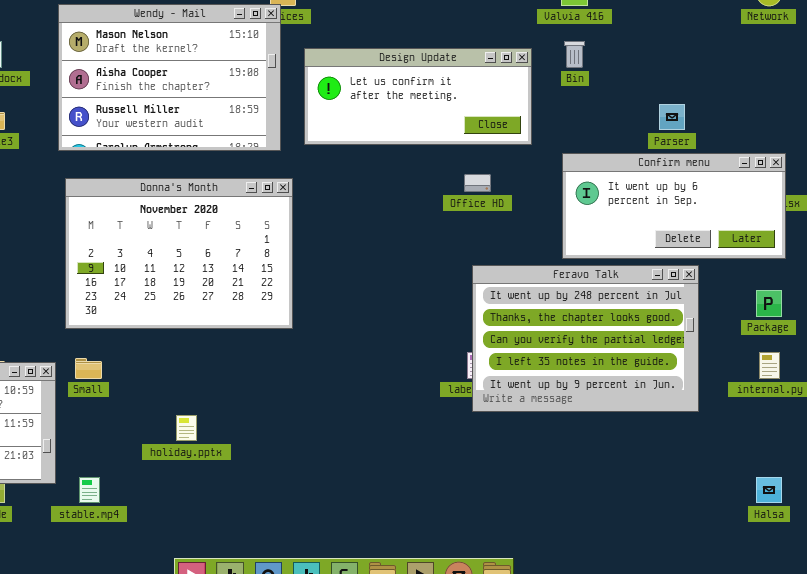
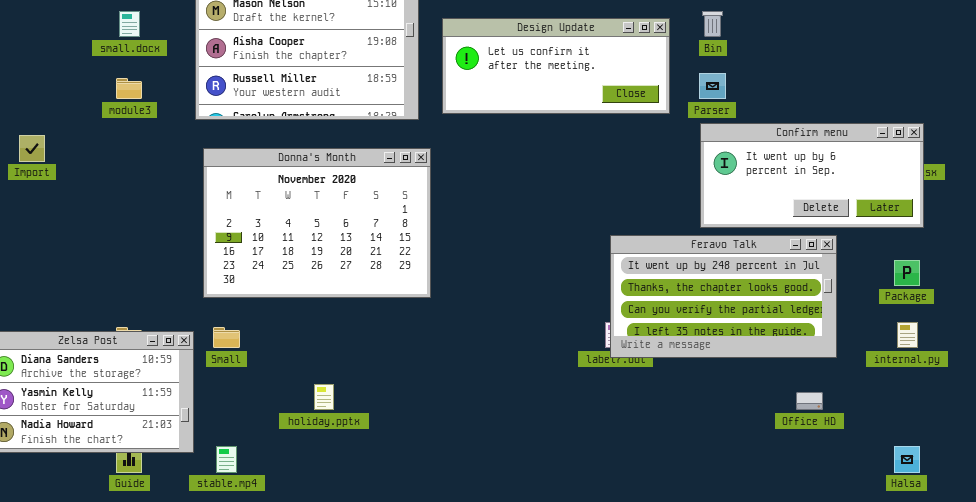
Parser: [659,104,685,130] -> [699,73,726,99], moved
Office HD: [464,174,491,192] -> [796,392,823,410], moved
Feravo Talk: [472,265,699,412] -> [610,235,837,358], resized

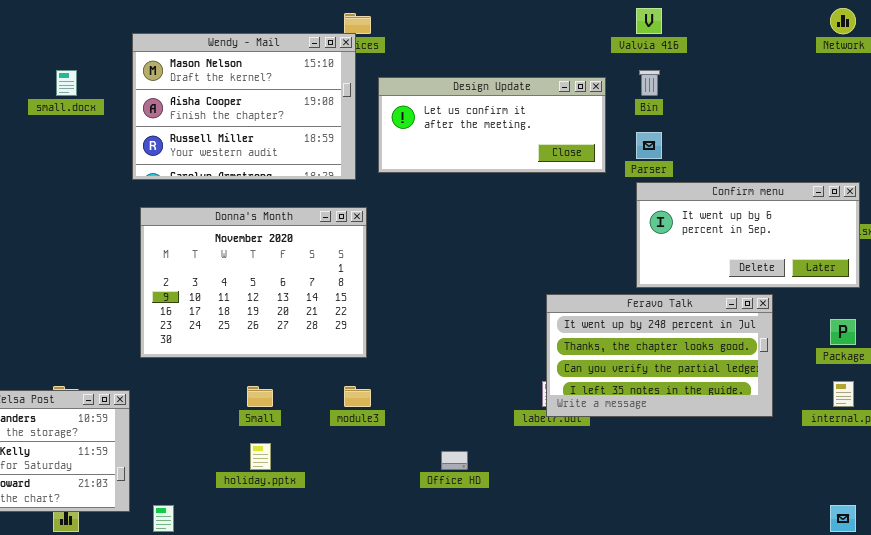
module3: [116,78,142,99] -> [344,386,371,407], moved
Small: [213,327,240,348] -> [247,386,273,407], moved
Office HD: [796,392,823,410] -> [441,451,468,470], moved

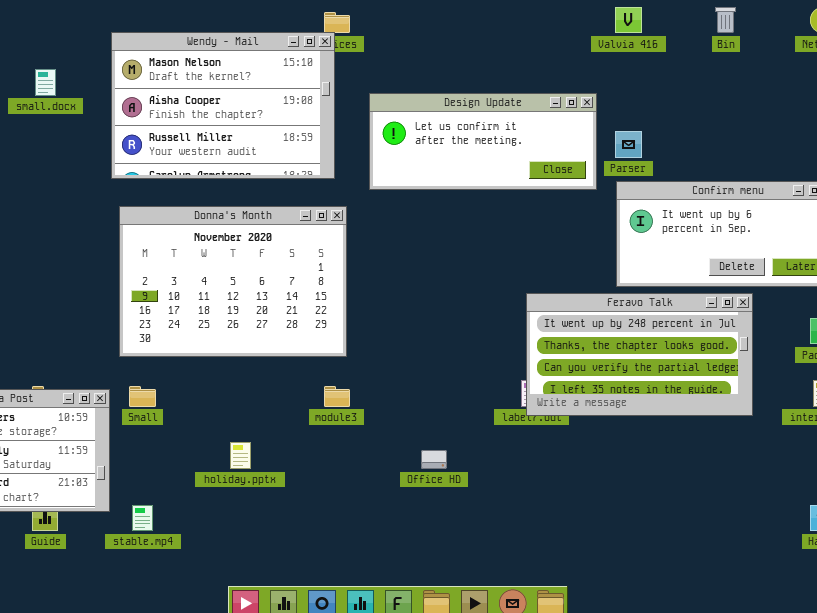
Bin: [639,70,660,96] -> [715,7,736,33], moved
Design Update: [378,77,606,173] -> [369,93,597,190], moved
Small: [247,386,273,407] -> [129,386,156,407], moved

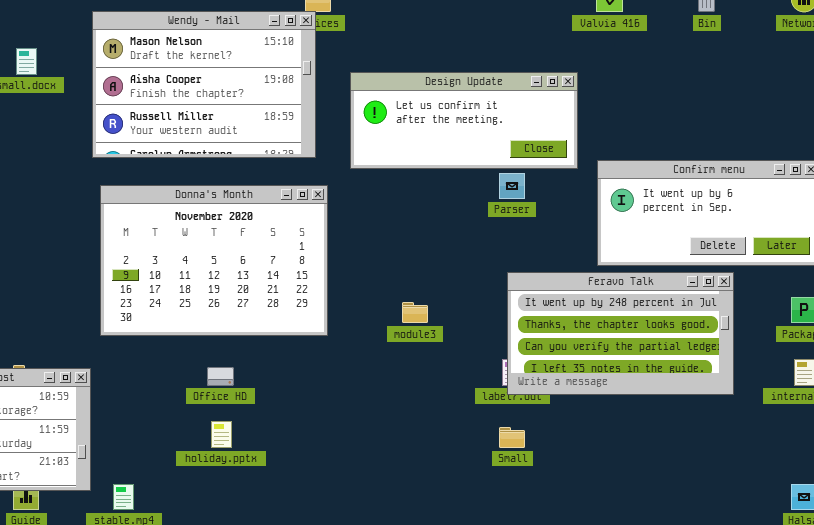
Parser: [615,131,642,158] -> [499,173,525,199], moved
Small: [129,386,156,407] -> [499,427,525,448], moved
module3: [324,386,350,407] -> [402,302,428,323], moved
Office HD: [421,450,447,469] -> [207,367,234,386], moved

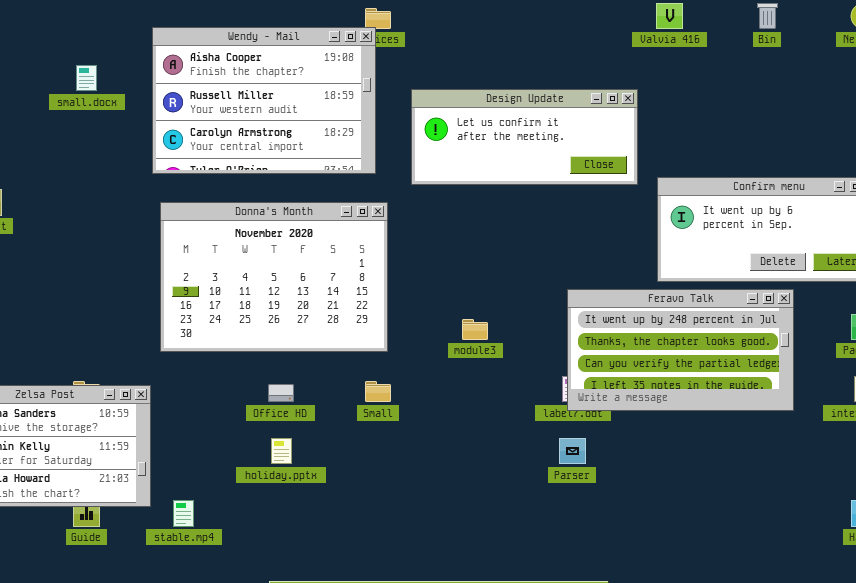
Wendy - Mail: [92,11,316,158] -> [152,27,376,174], scrolled down 1 row
Parser: [499,173,525,199] -> [559,438,586,464], moved
Small: [499,427,525,448] -> [365,381,391,402], moved

